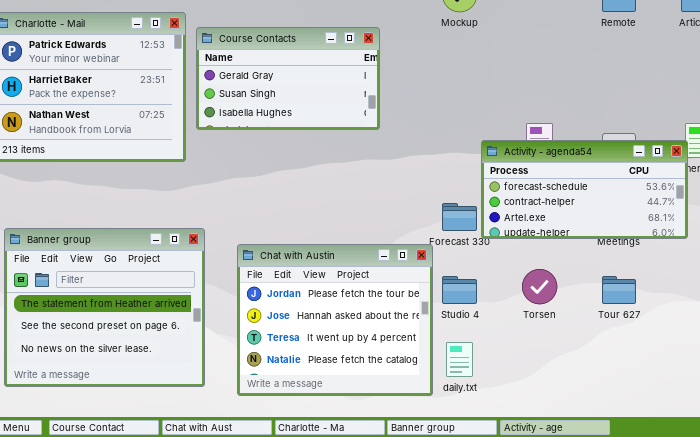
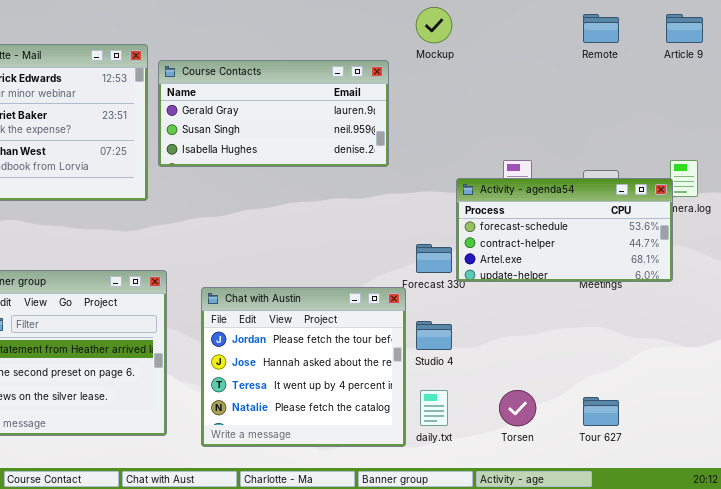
Course Contacts: [196,27,380,130] -> [158,60,389,167], resized
Torsen: [522,269,557,304] -> [499,390,536,426], moved
Tour 627: [602,276,636,304] -> [583,397,619,426], moved

